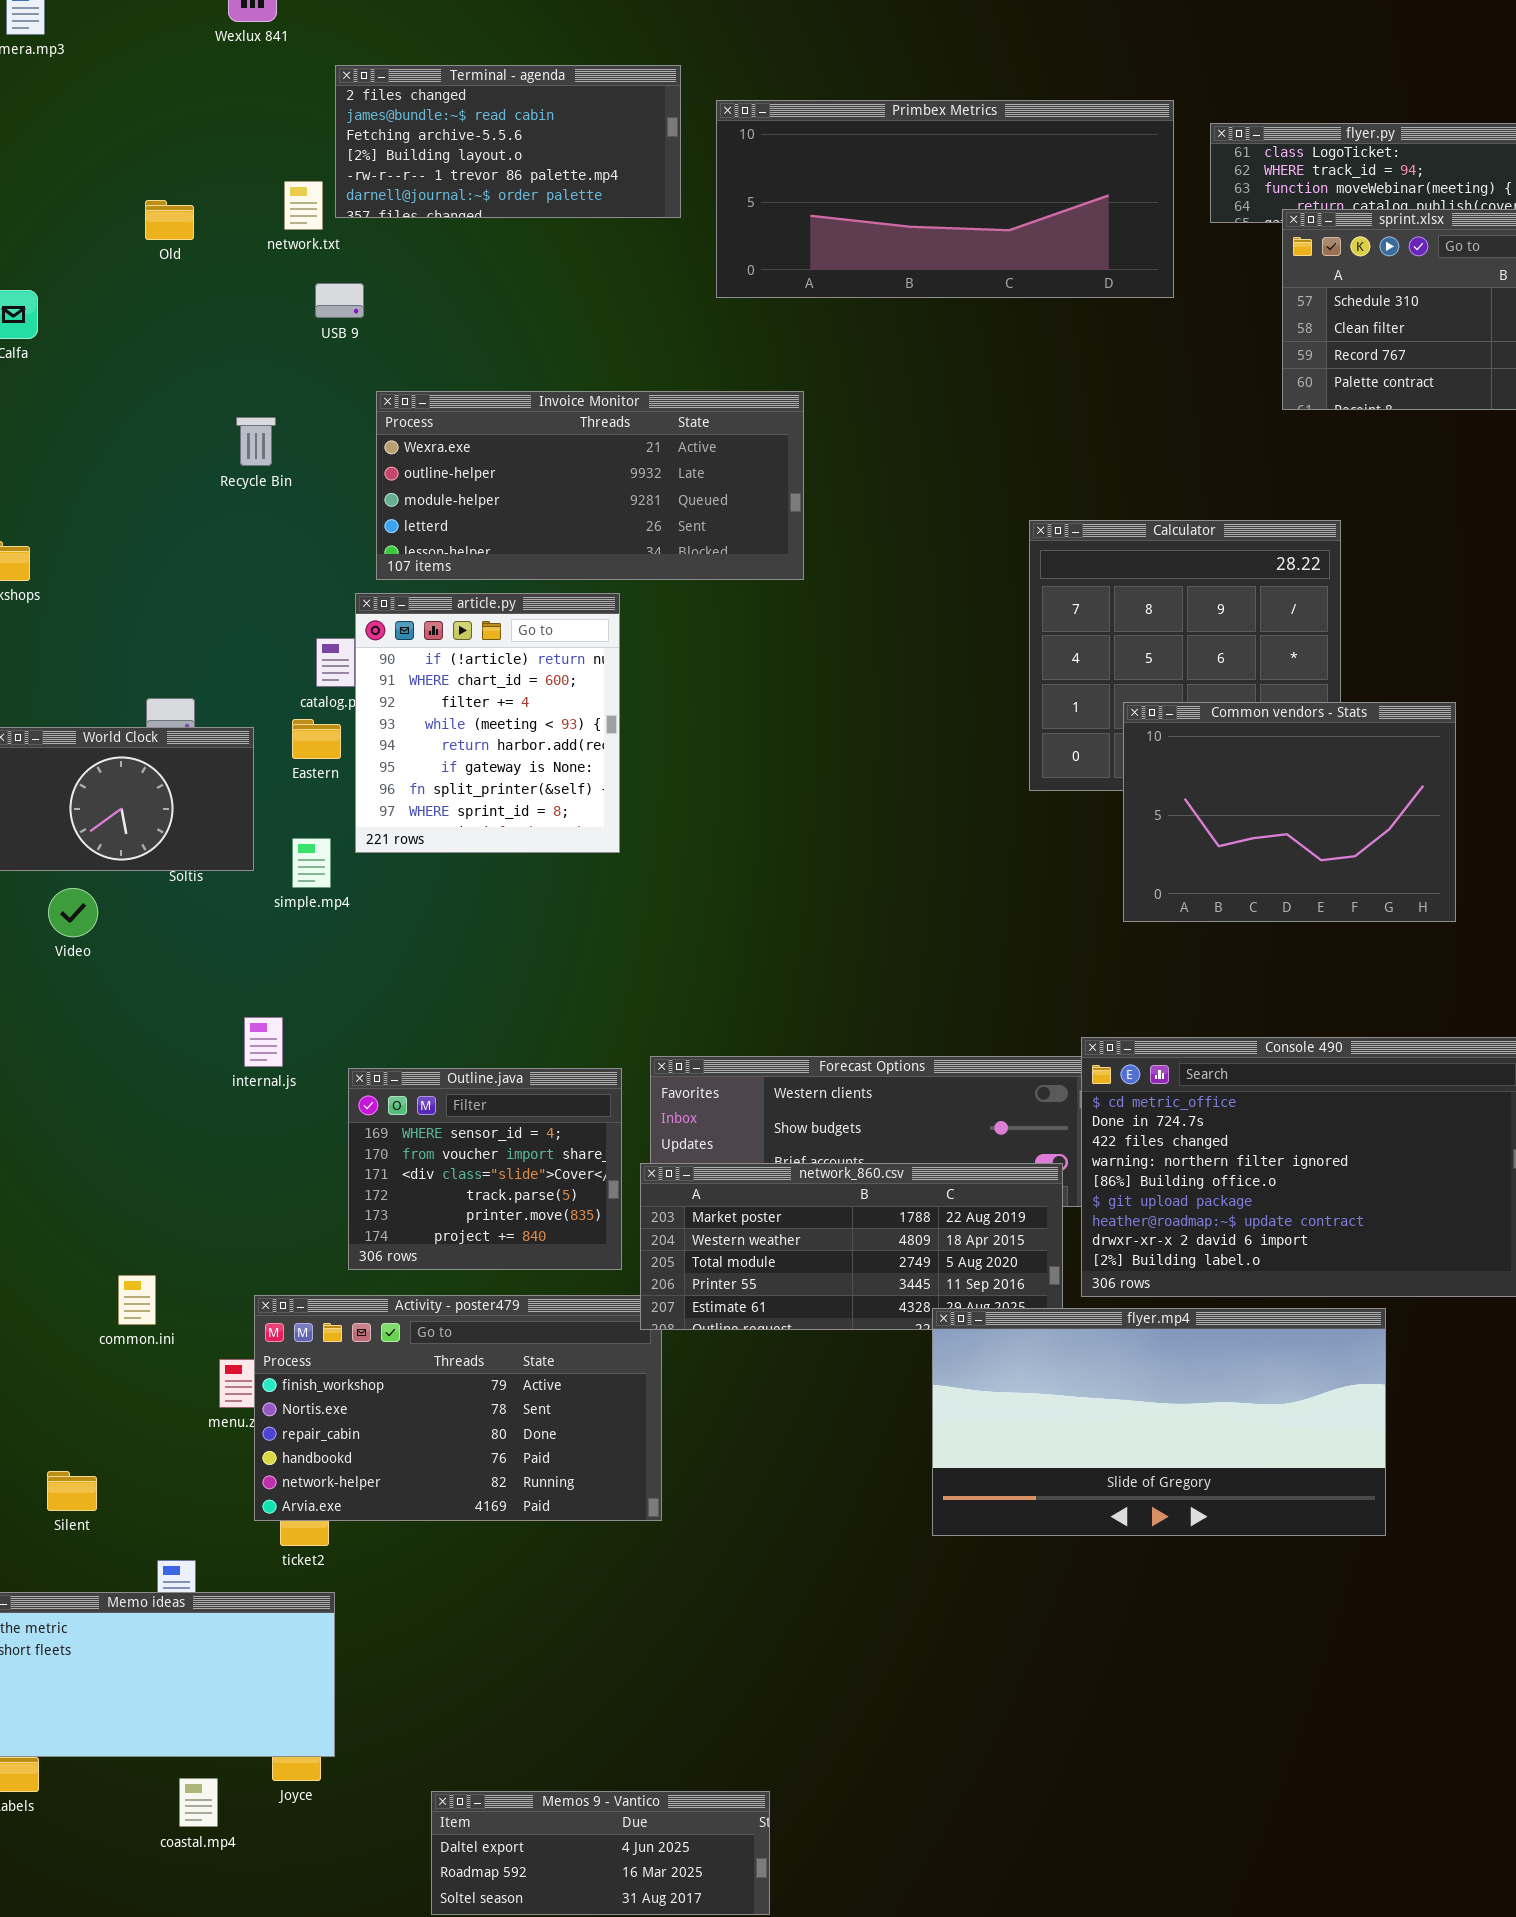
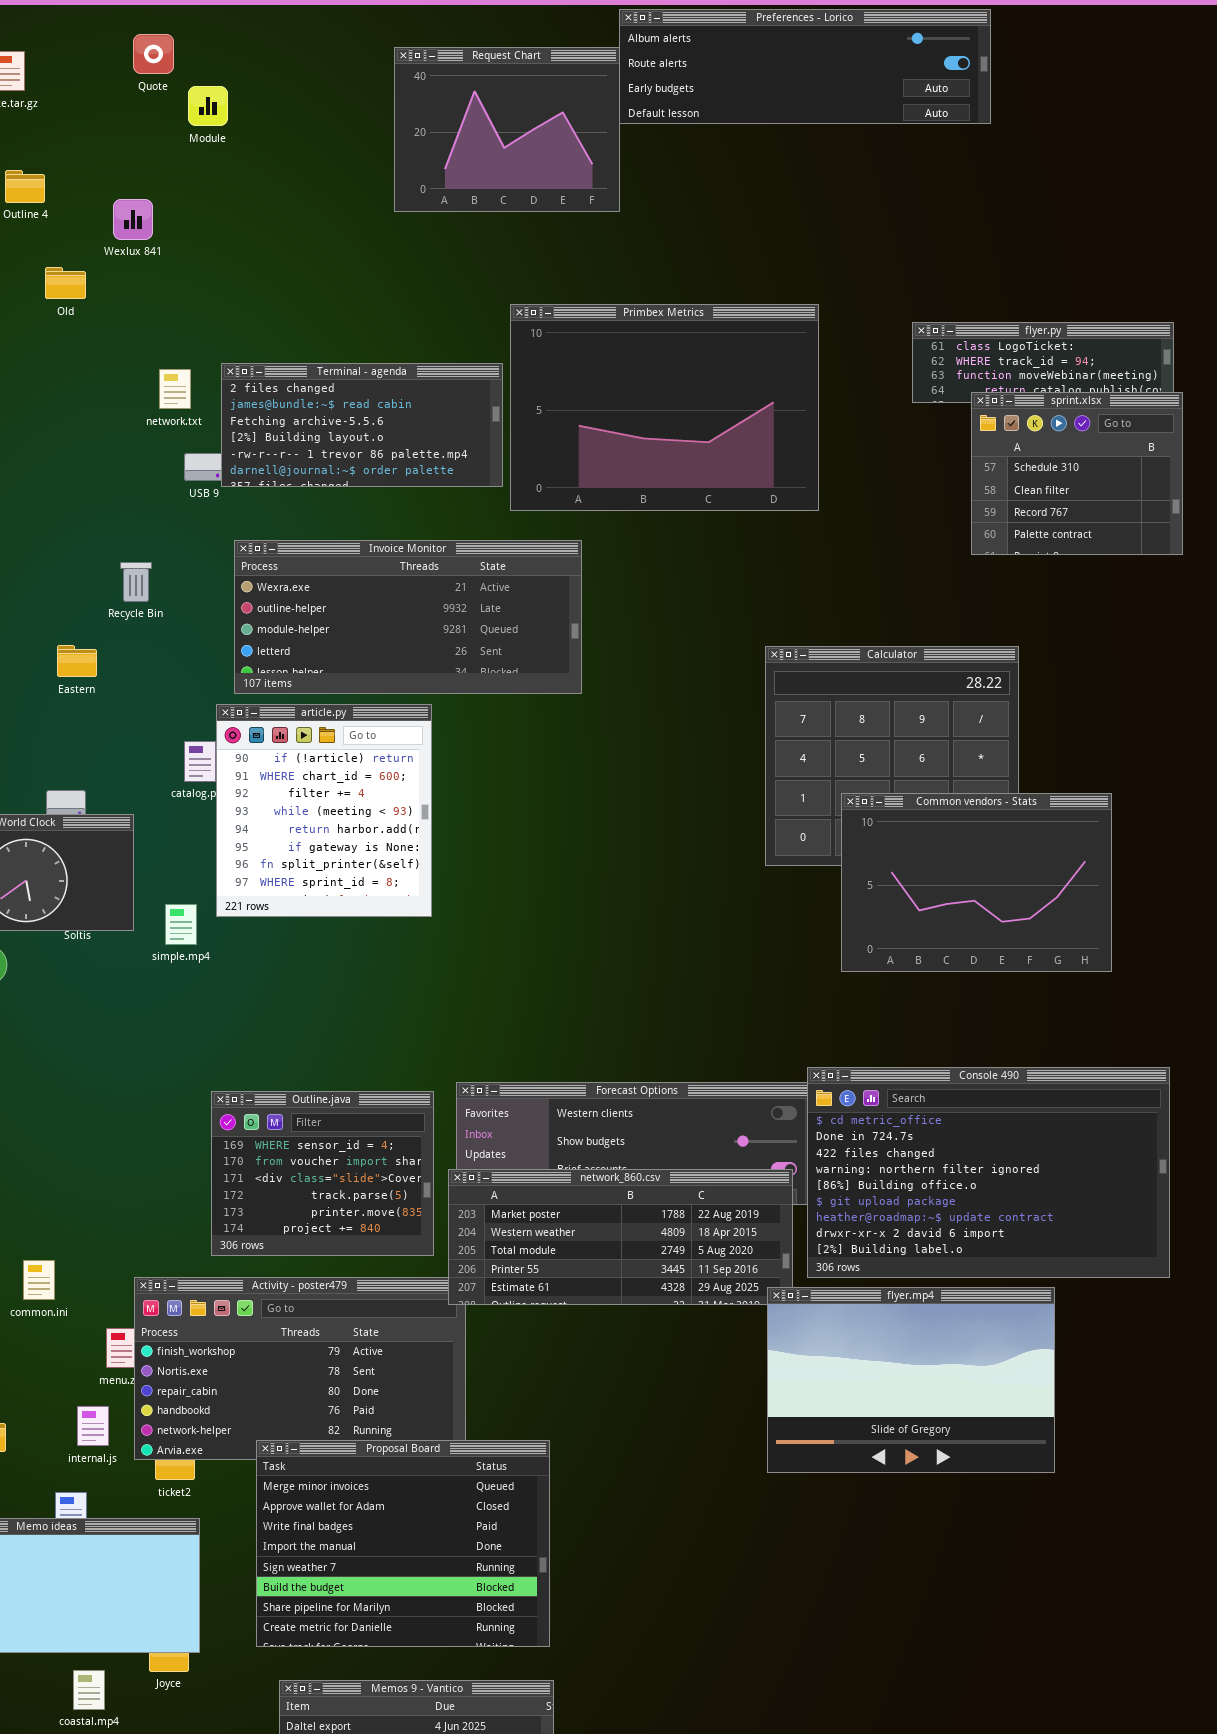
Terminal - agenda: [335,65,681,218] -> [221,363,503,487], moved
Primbex Metrics: [716,100,1174,298] -> [510,304,819,511], resized
Old: [145,200,194,240] -> [45,267,86,299], moved
Eastern: [292,719,341,759] -> [57,645,97,677], moved
internal.js: [244,1017,283,1067] -> [77,1406,109,1446], moved
flyer.mp4: [932,1308,1386,1536] -> [767,1287,1055,1473], resized
Proposal Board: none -> [256,1440,550,1647], opened

